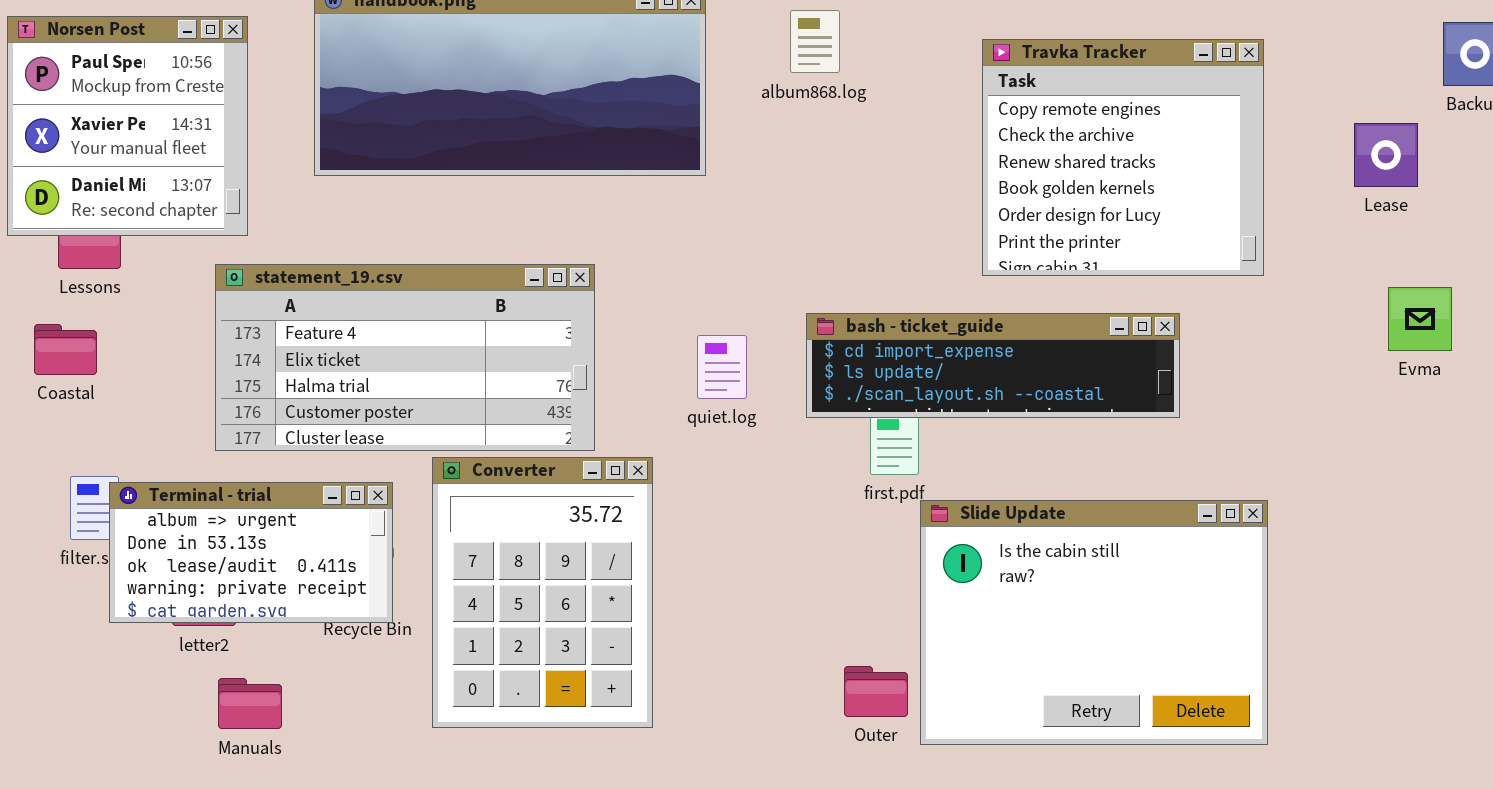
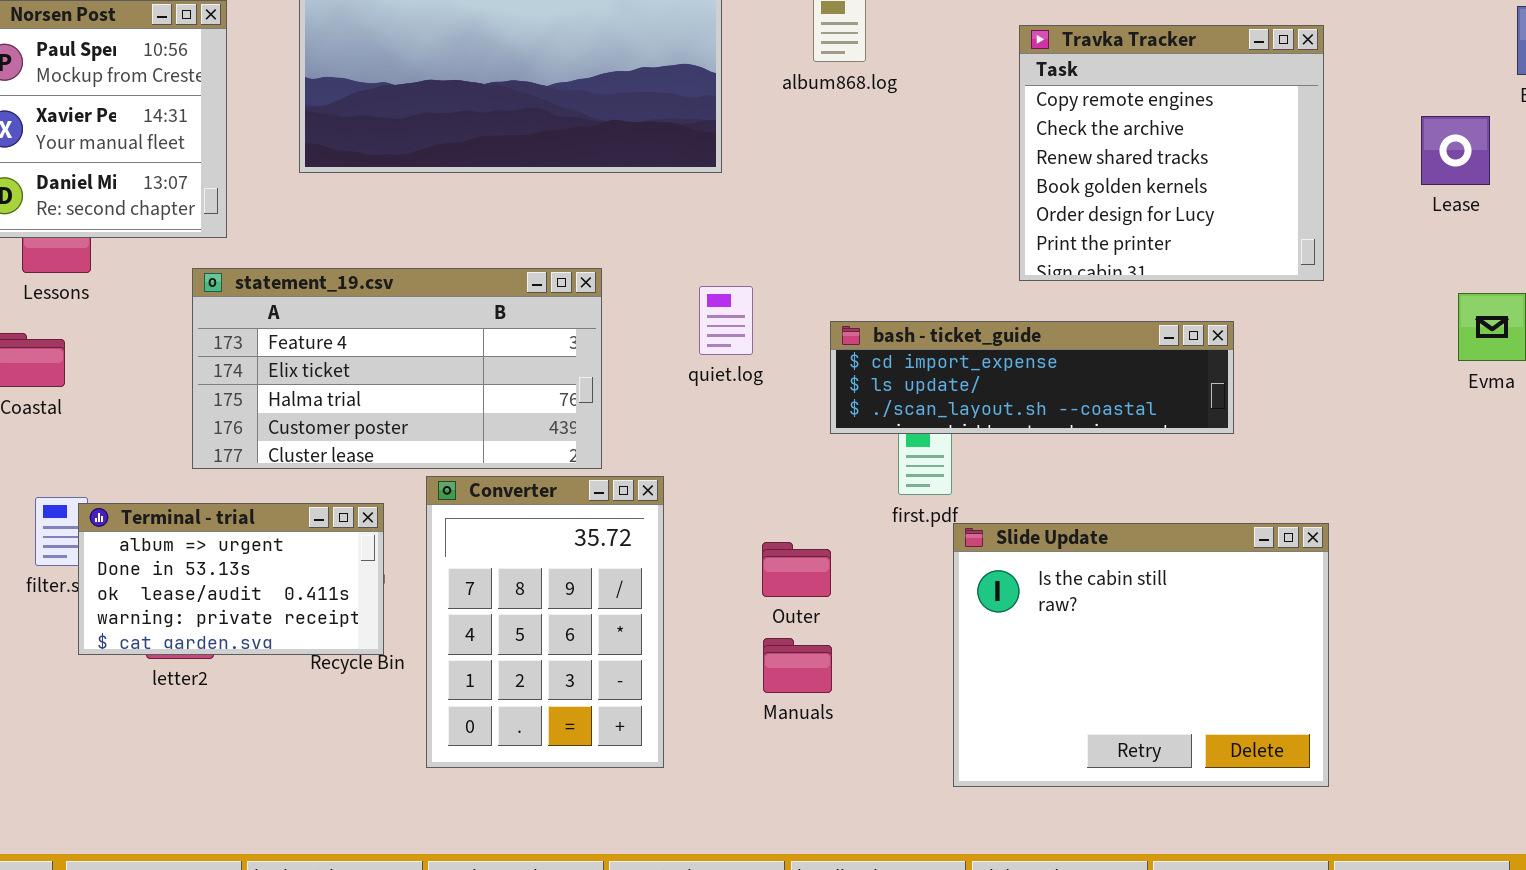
quiet.log: [697,335,747,399] -> [699,286,753,355], moved
Outer: [844,666,908,717] -> [762,542,831,597], moved
Manuals: [218,678,282,729] -> [763,638,832,693], moved

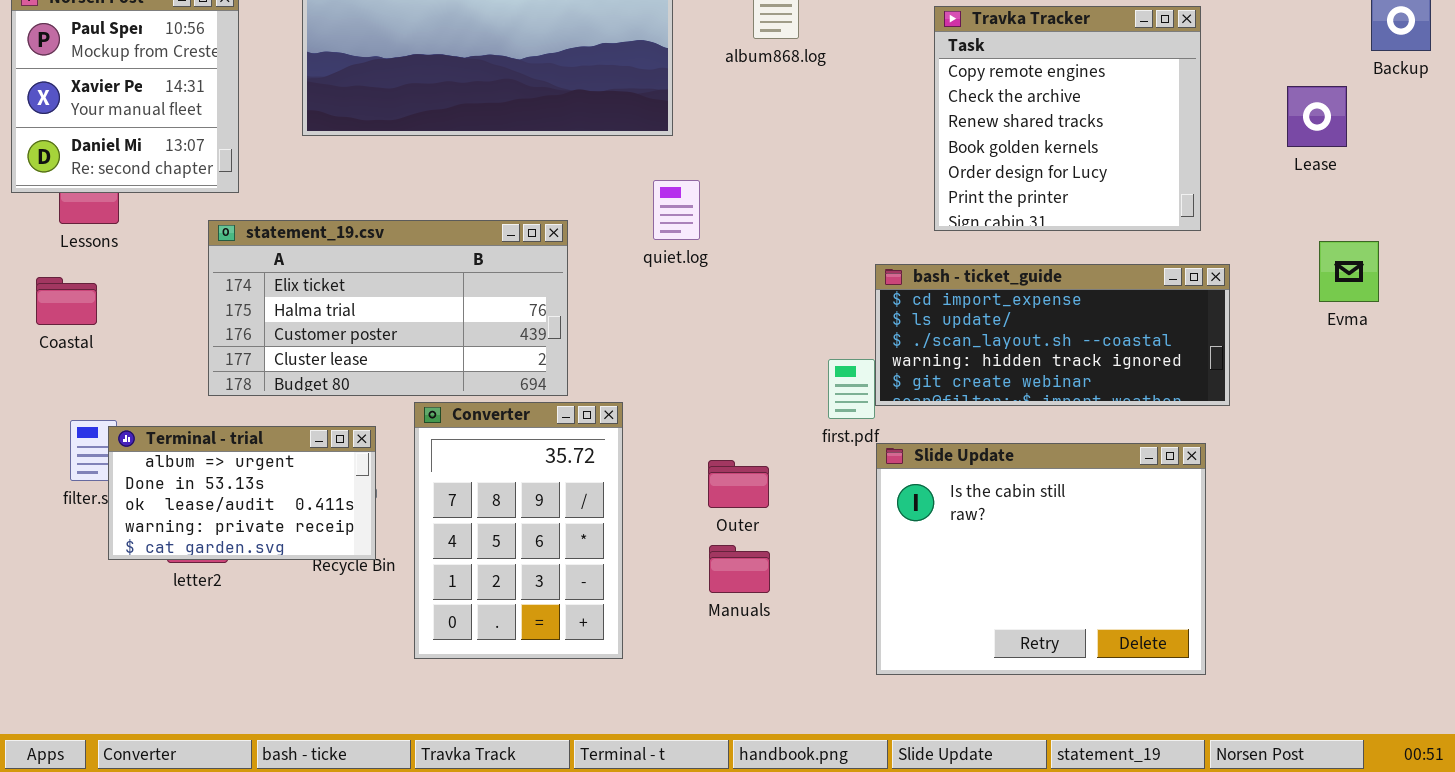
statement_19.csv: [192,268,602,469] -> [208,220,568,396], scrolled down 1 row
quiet.log: [699,286,753,355] -> [653,180,700,240], moved
bash - ticket_guide: [830,321,1234,434] -> [875,264,1230,406], moved, resized

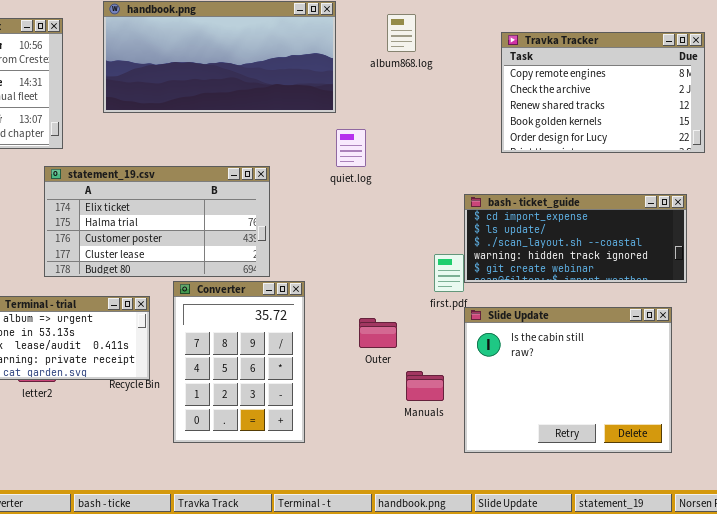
Travka Tracker: [934,6,1201,231] -> [501,32,705,153], resized
quiet.log: [653,180,700,240] -> [336,129,366,167], moved
Manuals: [709,545,770,593] -> [406,371,444,401], moved

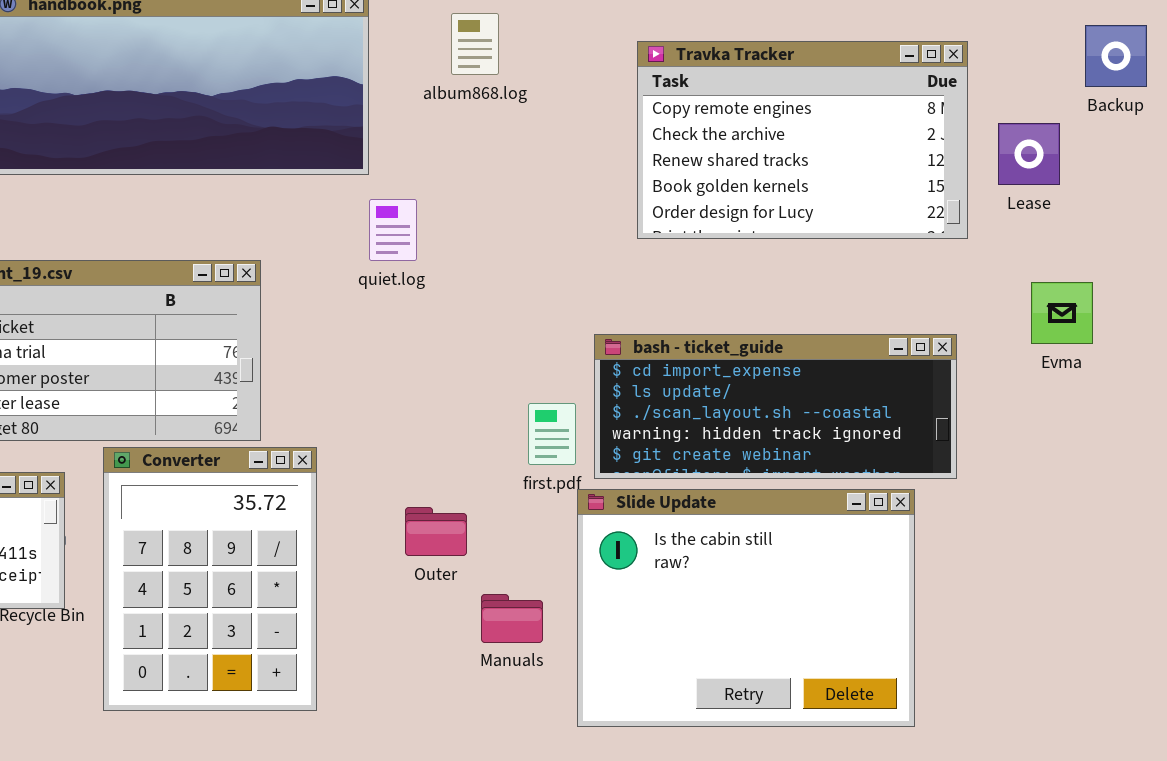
bash - ticket_guide: [464,194,687,283] -> [594,334,957,479], moved

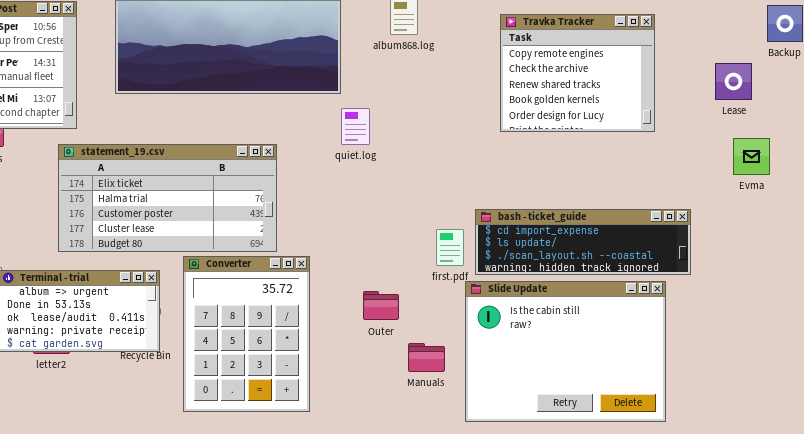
Travka Tracker: [637,41,968,239] -> [500,14,655,132], resized
Evma: [1031,282,1093,344] -> [733,138,770,175], moved
bash - ticket_guide: [594,334,957,479] -> [475,209,691,275], resized

